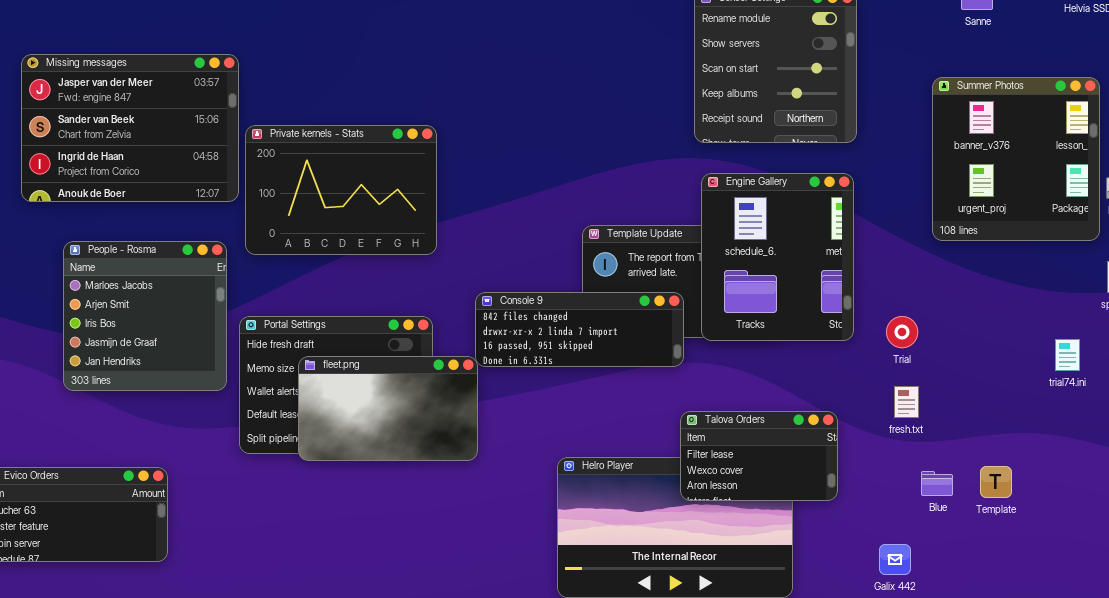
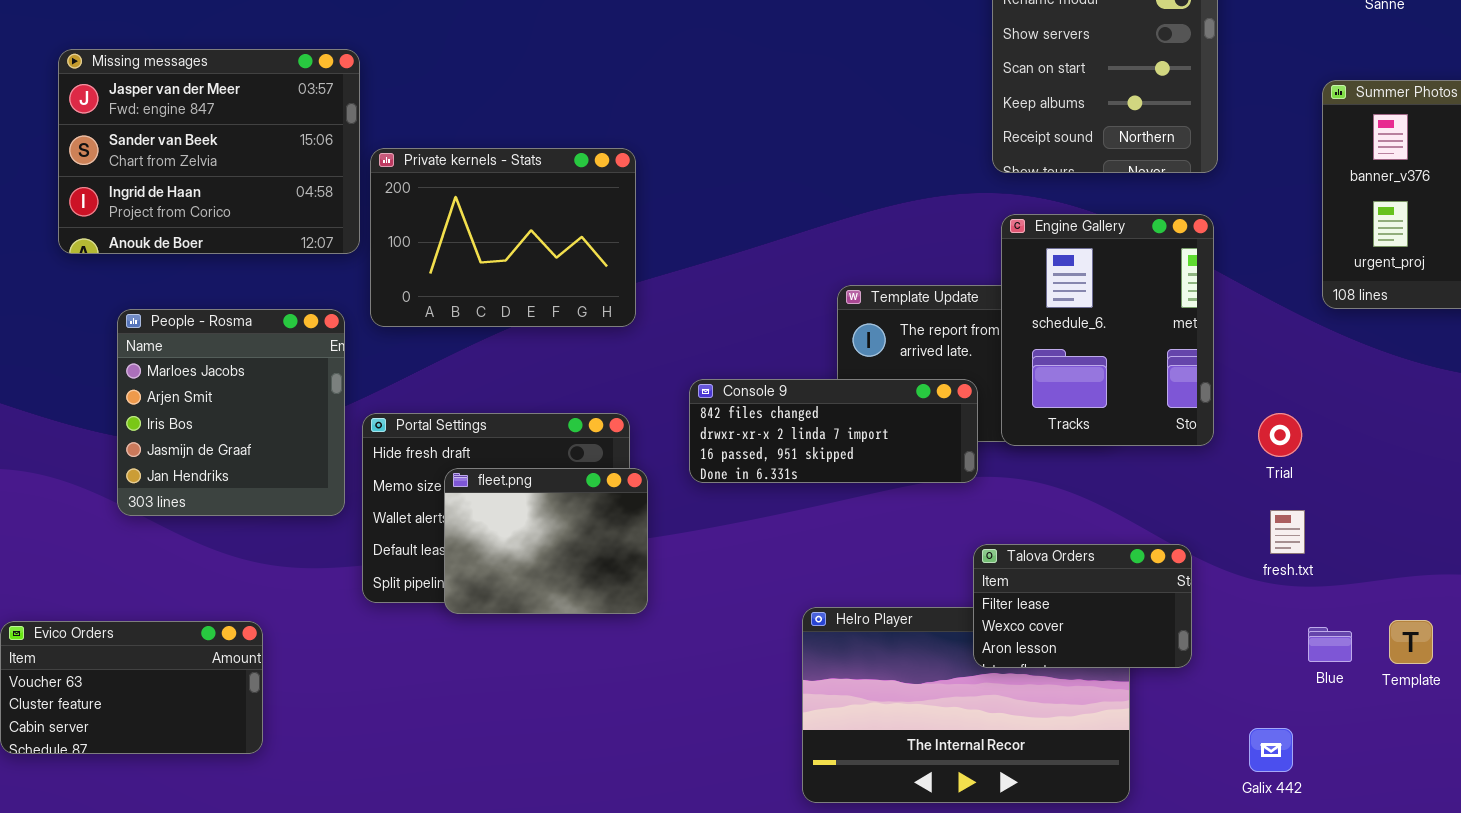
fleet.png: [298,356,478,461] -> [444,468,648,614], resized

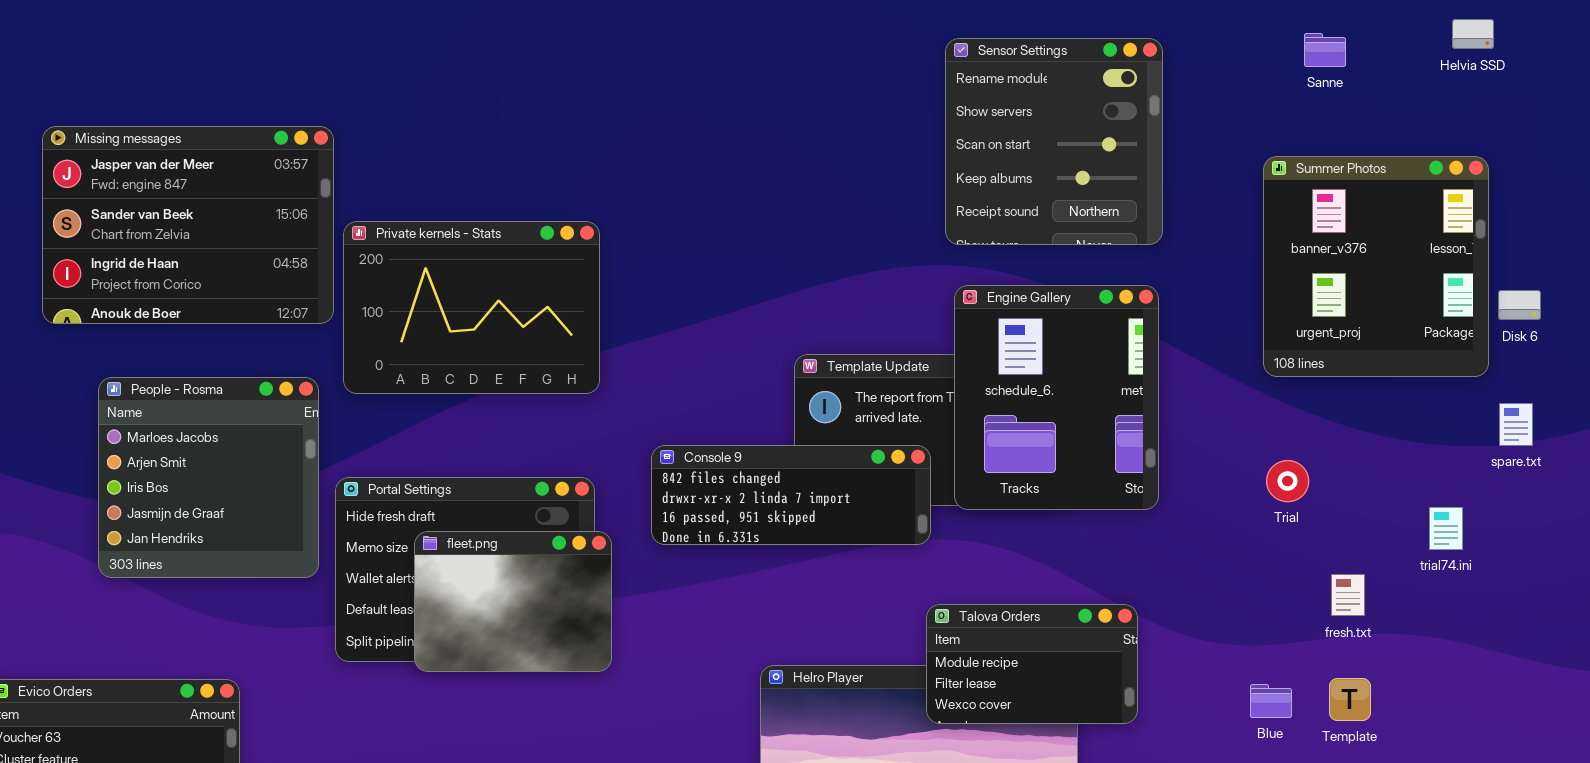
Trial: [1258,413,1302,457] -> [1266,460,1309,502], moved
fresh.txt: [1270,510,1305,554] -> [1331,574,1365,616], moved
Talova Orders: [973,544,1192,668] -> [926,604,1138,724], scrolled up 1 row

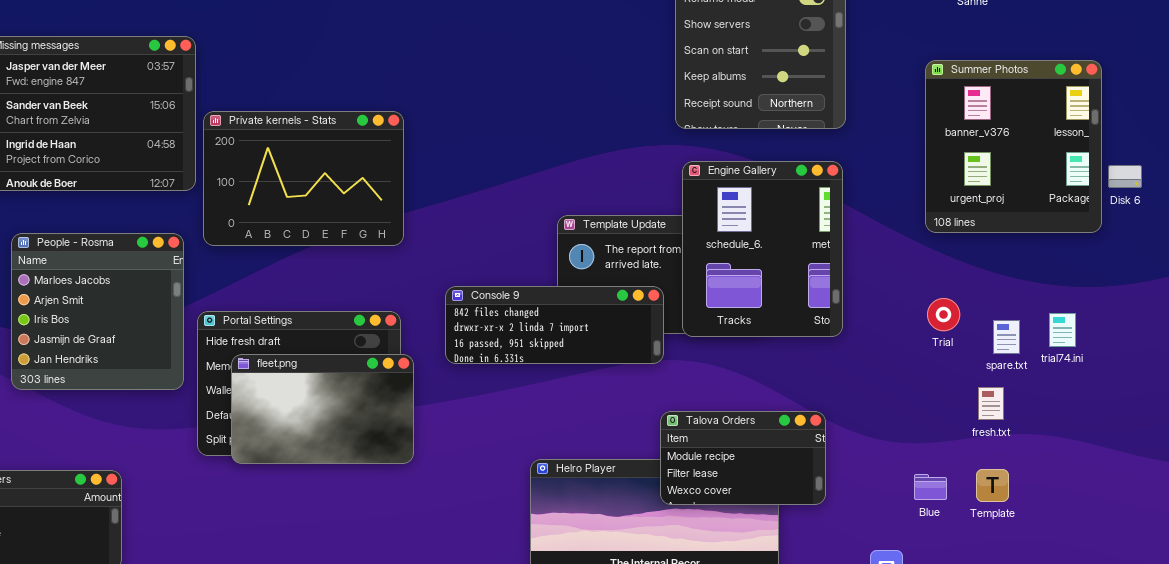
spare.txt: [1499,403,1533,446] -> [993,320,1020,354], moved
trial74.ini: [1429,507,1463,550] -> [1049,313,1076,347], moved
fleet.png: [414,531,612,672] -> [231,354,414,464], resized

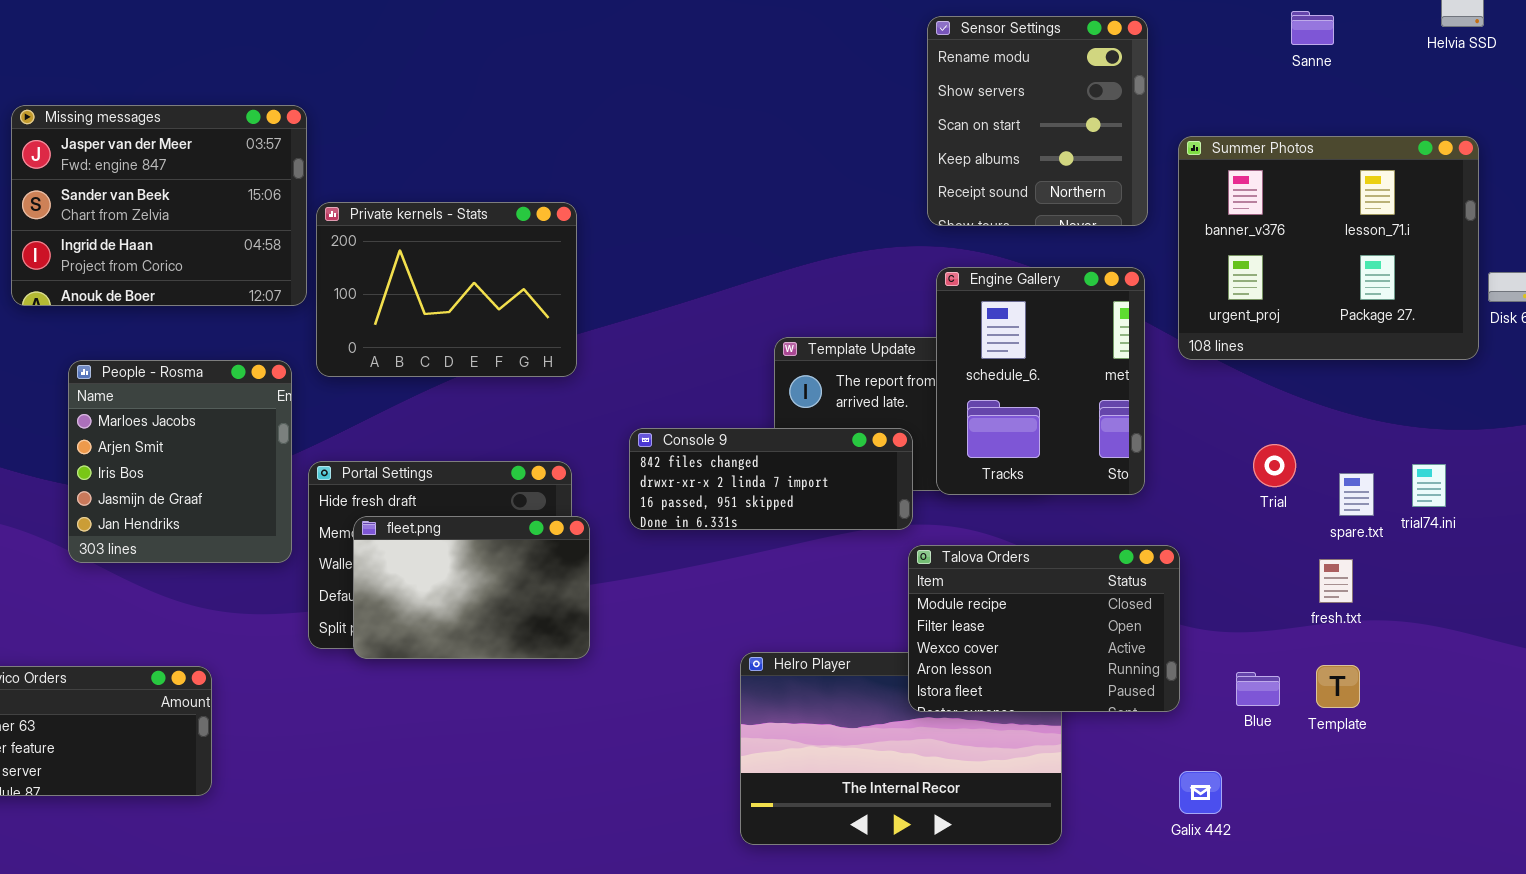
Summer Photos: [925,60,1102,233] -> [1178,136,1479,360], resized
Talova Orders: [660,411,826,505] -> [908,545,1180,712], resized

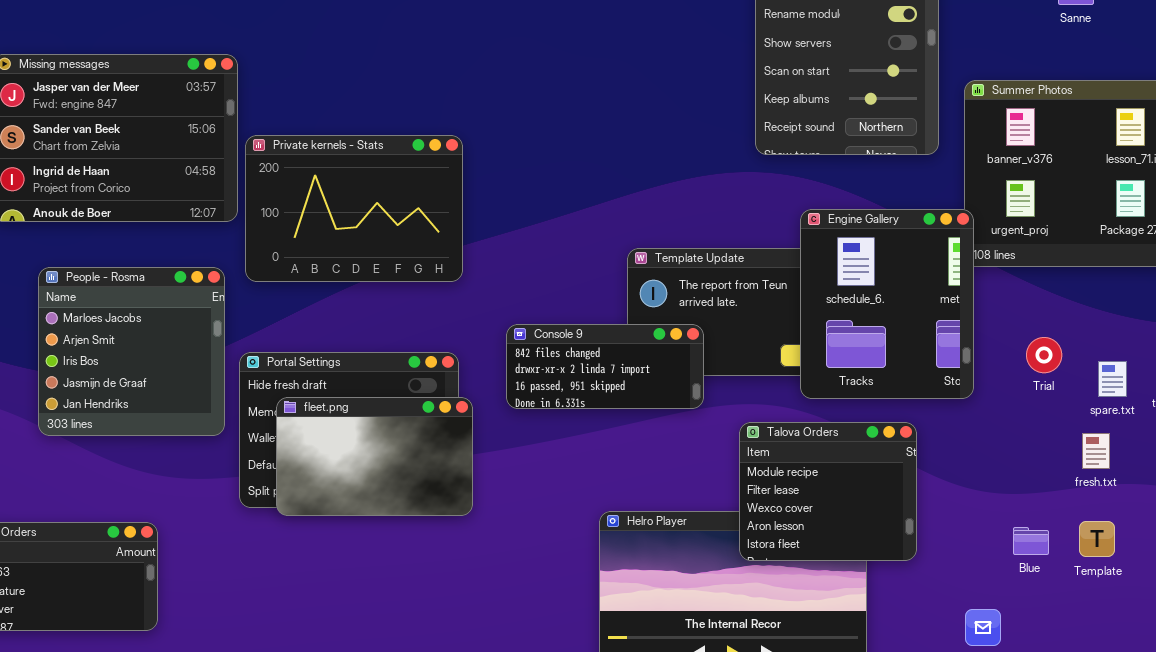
Engine Gallery: [936,267,1145,495] -> [800,209,974,399], moved
Console 9: [629,428,913,530] -> [506,324,704,409], resized
Talova Orders: [908,545,1180,712] -> [739,422,917,561], resized

